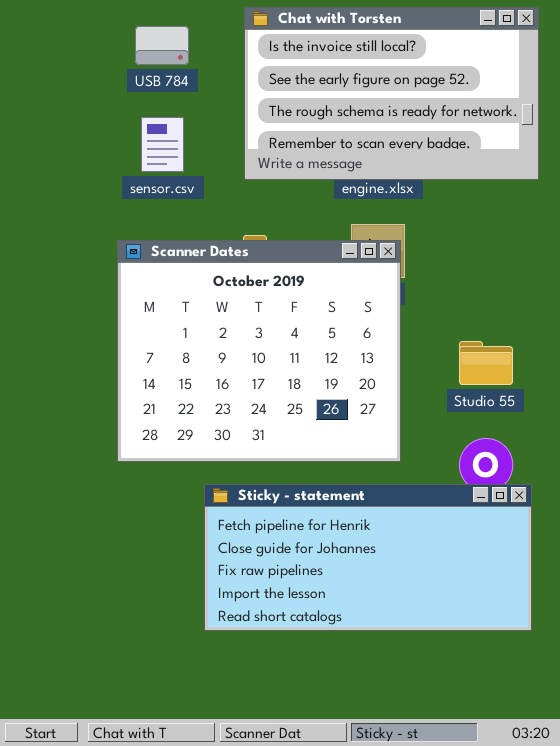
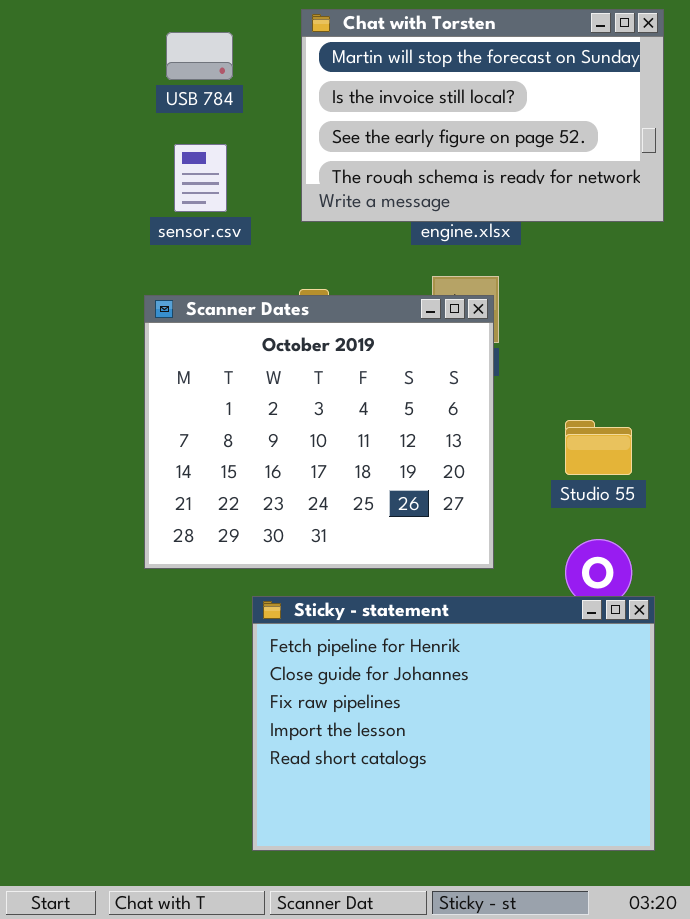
Chat with Torsten: [244,7,539,180] -> [301,9,664,222], scrolled up 1 row
Sticky - statement: [204,484,532,631] -> [252,596,655,851], resized

